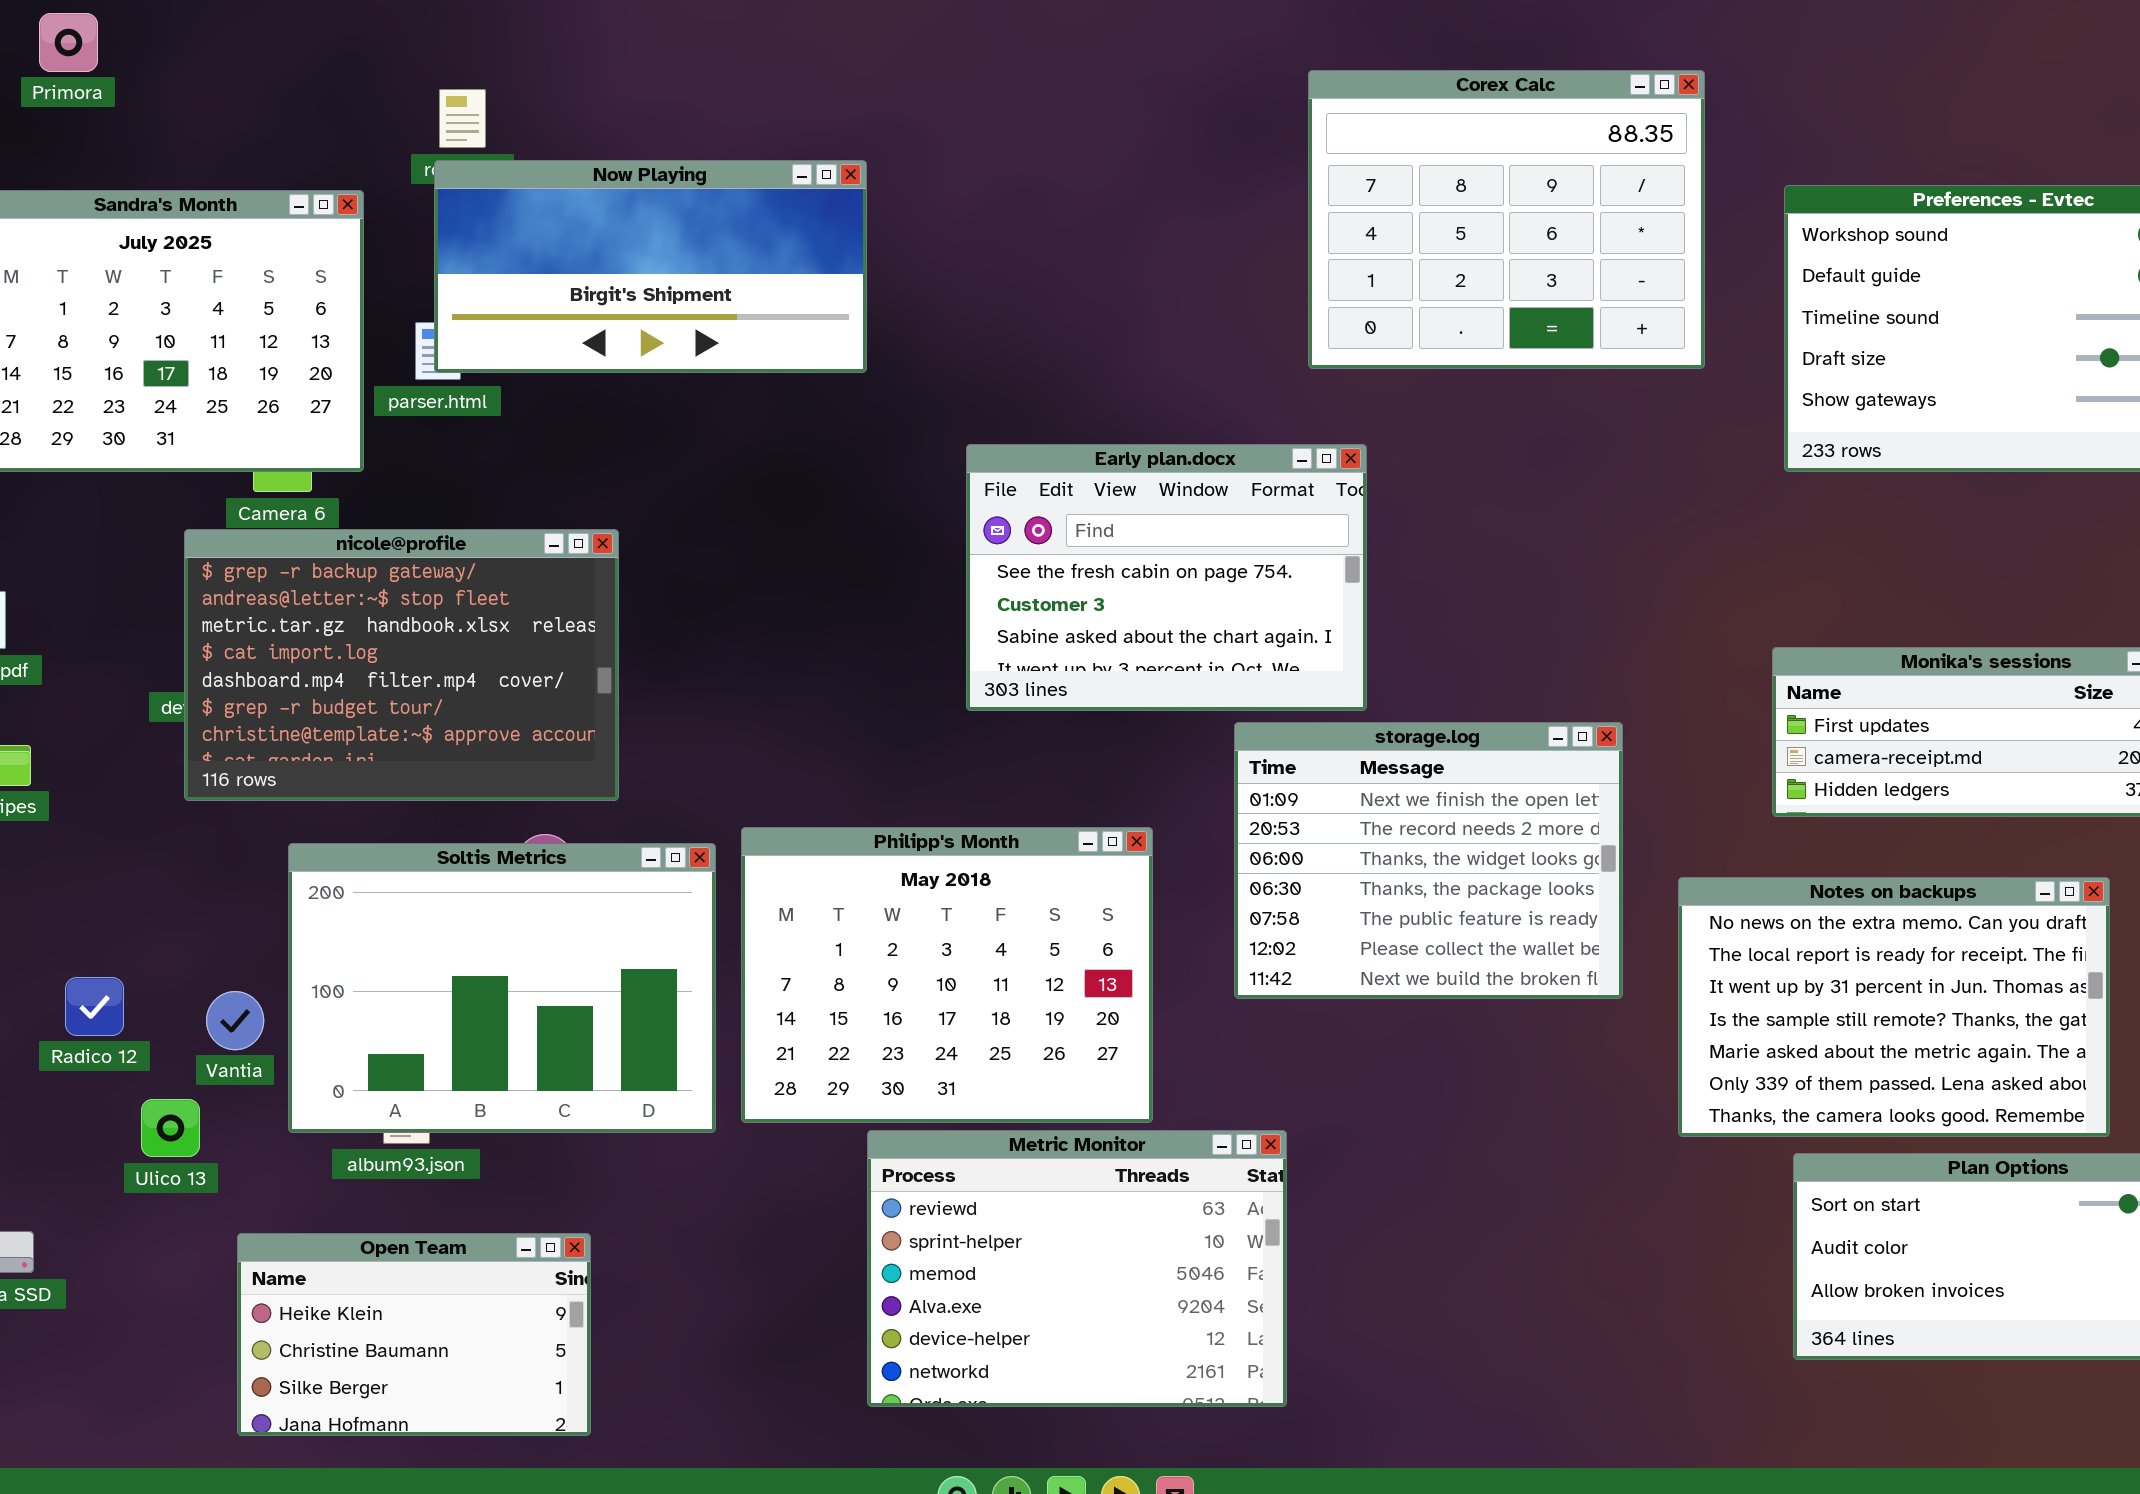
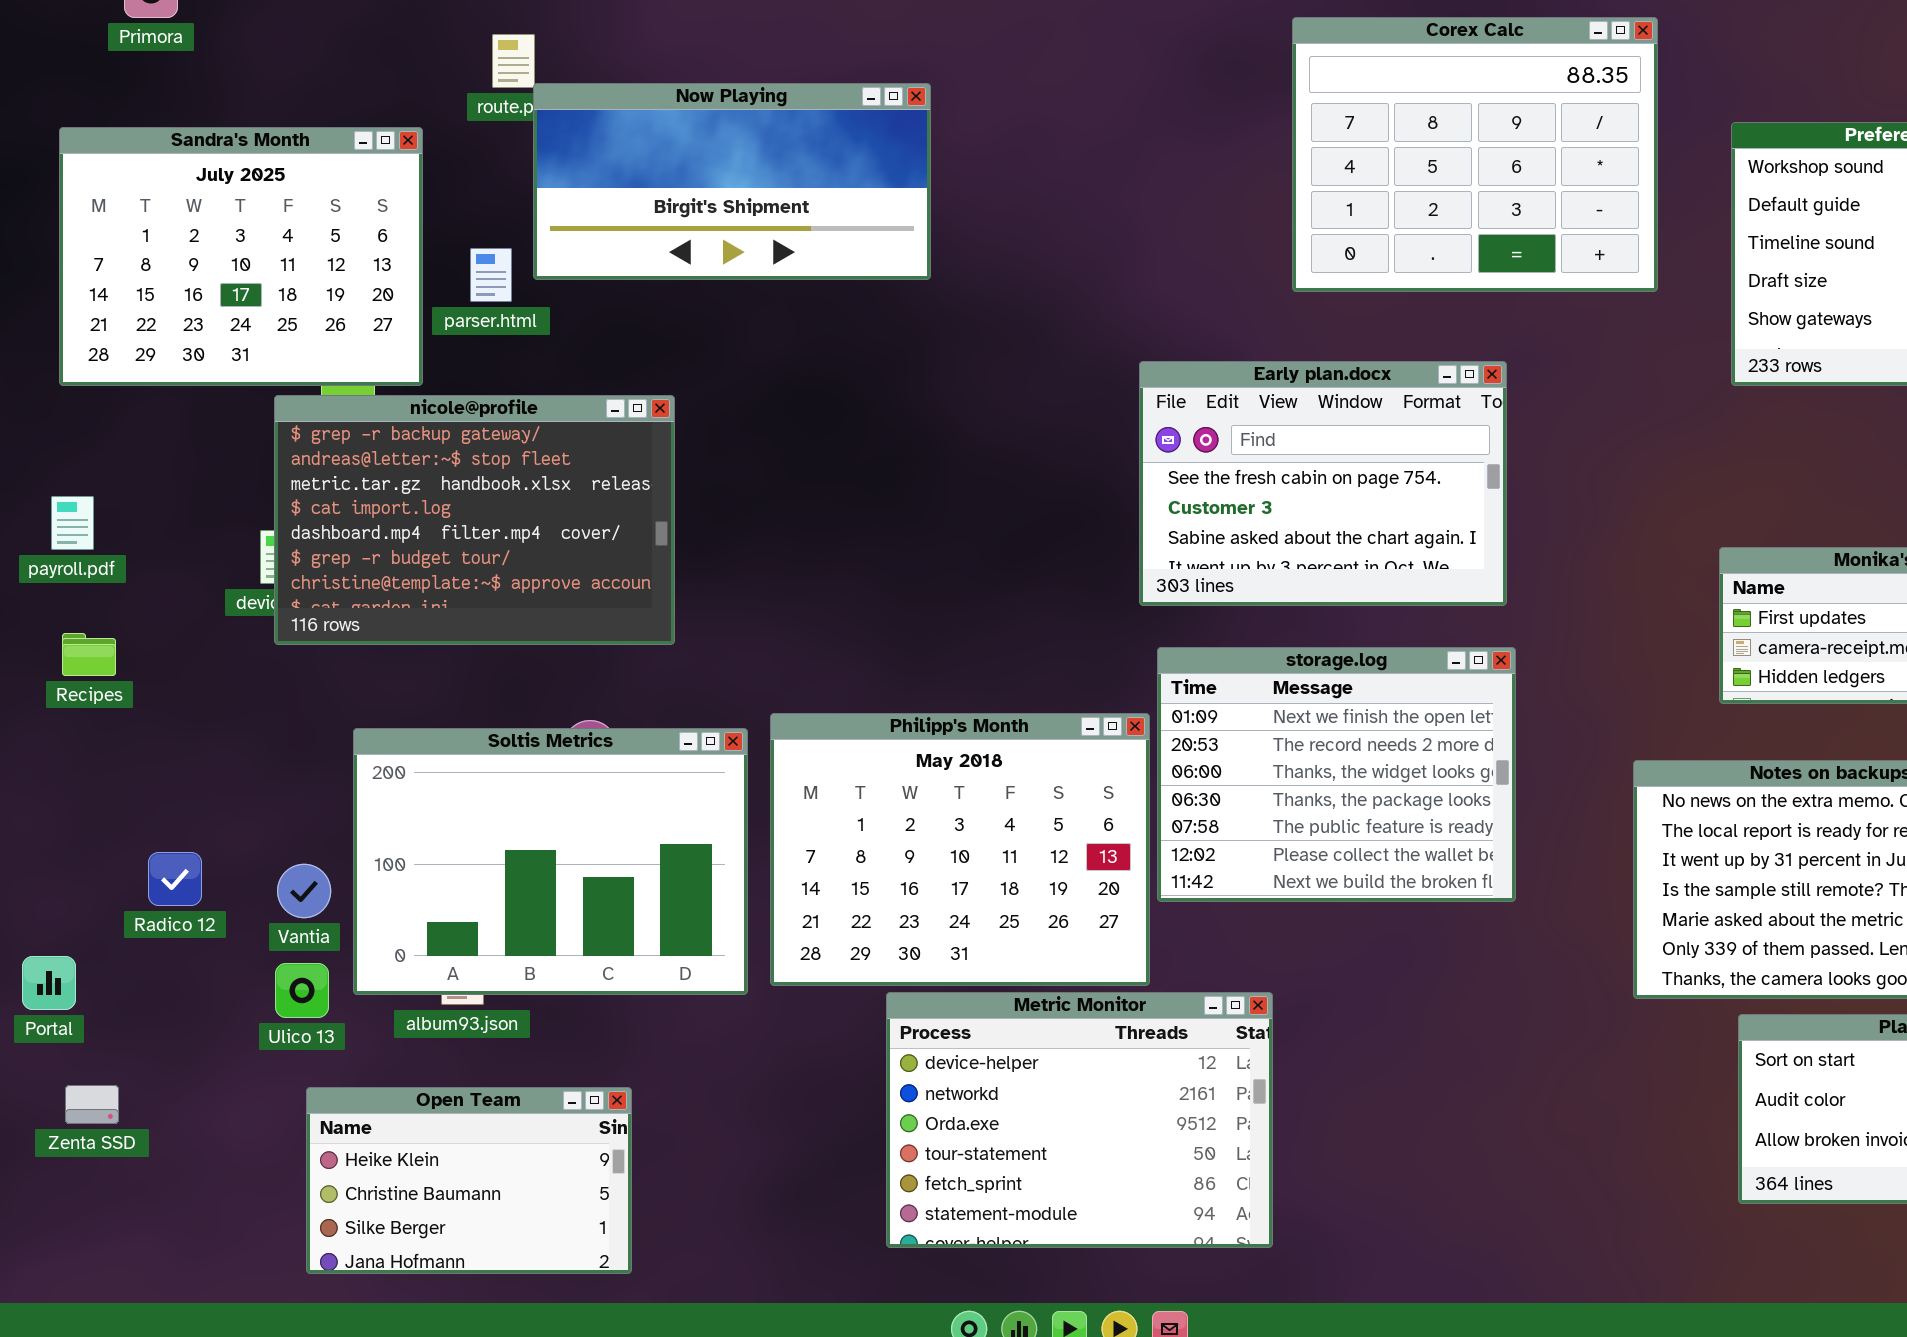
Now Playing: [434,160,867,373] -> [533,83,931,280], moved
Early plan.docx: [966,444,1367,711] -> [1139,361,1507,606], moved
nicole@profile: [184,529,619,801] -> [274,395,675,645], moved
storage.log: [1234,722,1623,999] -> [1157,647,1516,902], moved
Ulico 13: [141,1099,200,1157] -> [275,963,329,1018], moved
Metric Monitor: [867,1130,1287,1407] -> [886,992,1273,1248], scrolled down 4 rows

